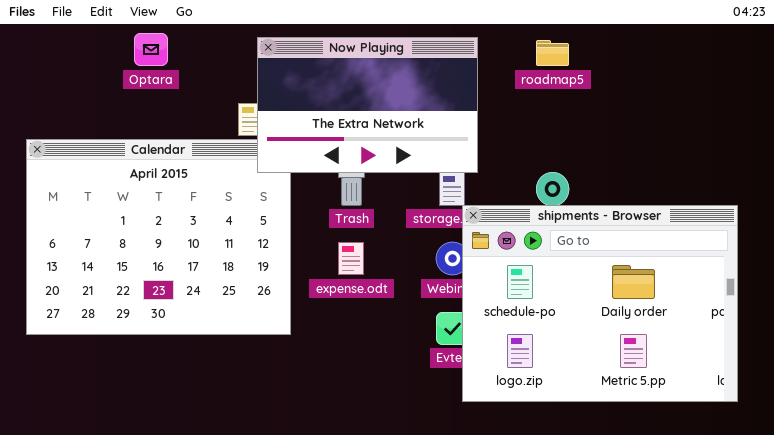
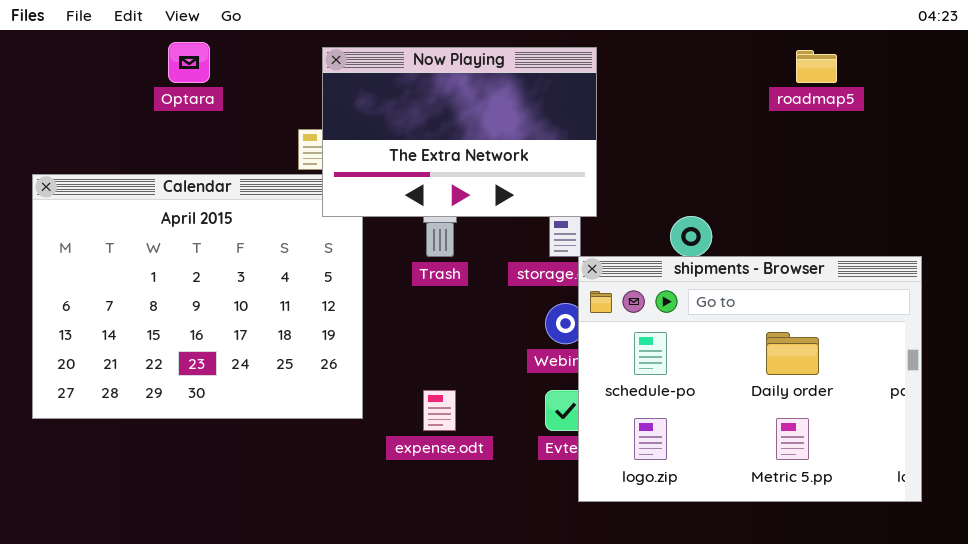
roadmap5: [536,40,569,66] -> [796,50,837,83], moved
expense.odt: [338,242,364,275] -> [423,390,456,431], moved

